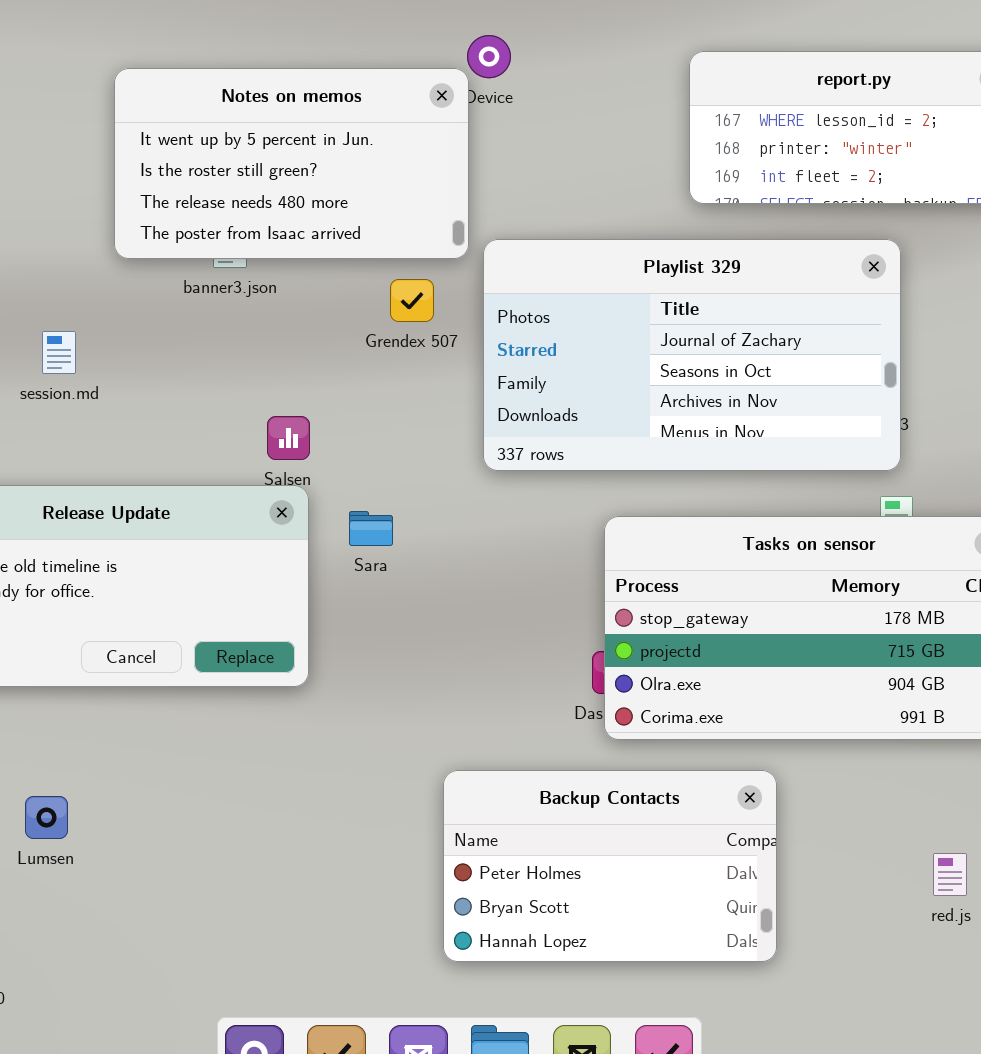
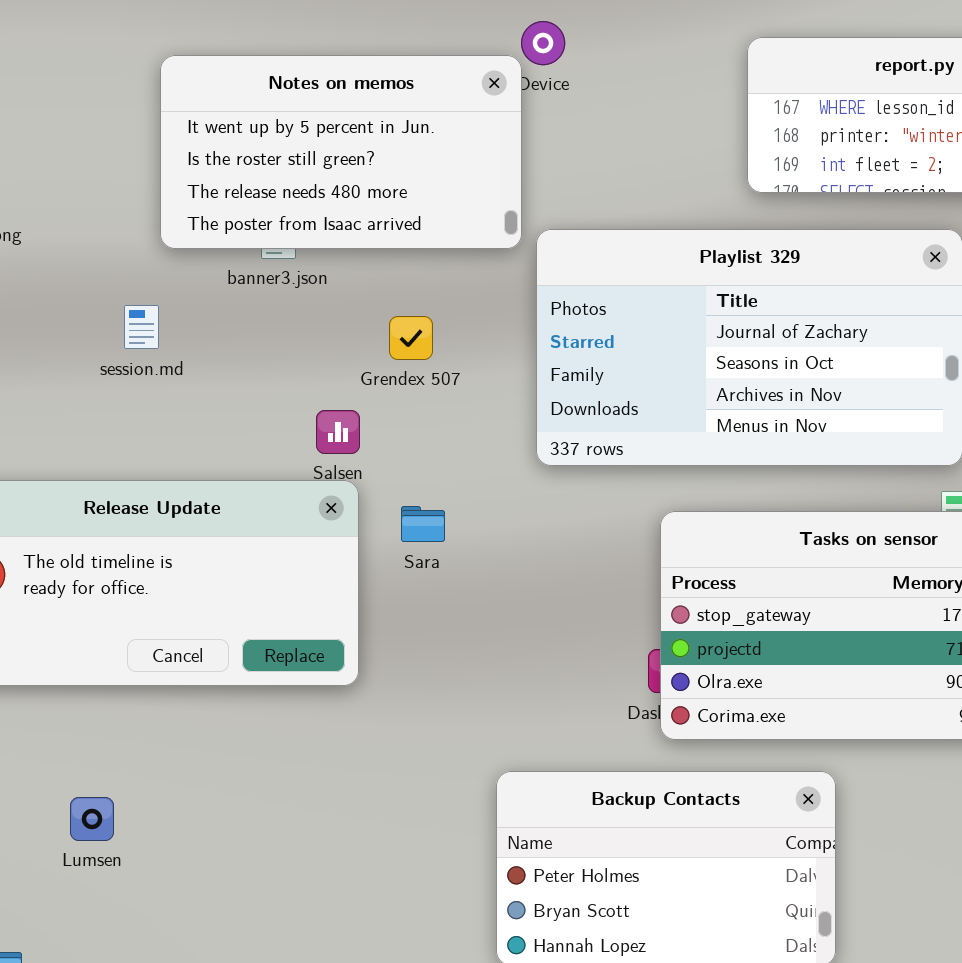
Grendex 507: [390,279,434,322] -> [389,316,433,360], moved
session.md: [42,331,76,374] -> [124,305,159,349], moved

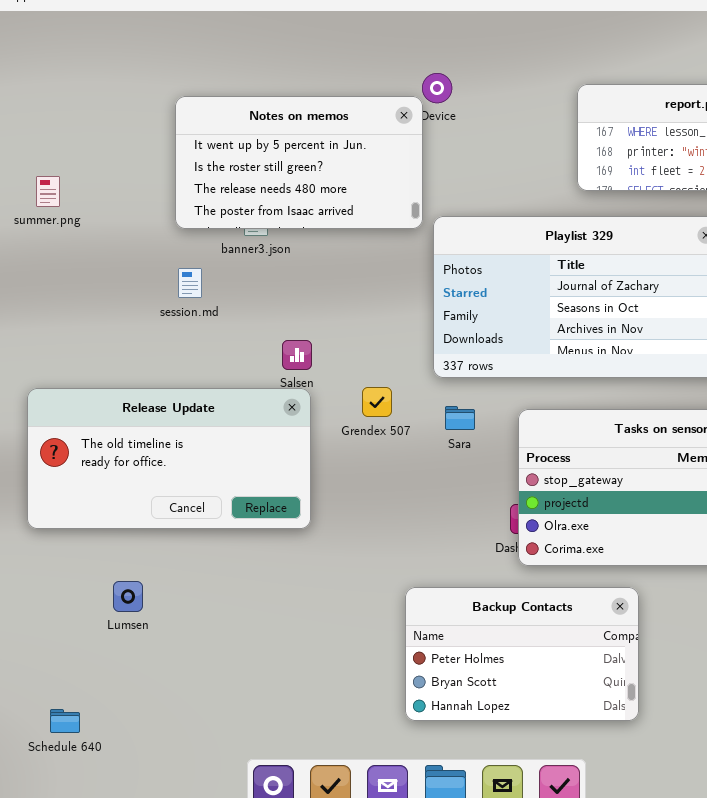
session.md: [124,305,159,349] -> [178,268,202,298], moved
Grendex 507: [389,316,433,360] -> [362,387,392,417], moved
Sara: [401,506,445,542] -> [445,406,475,430], moved
Lumsen: [70,797,114,841] -> [113,581,143,612], moved

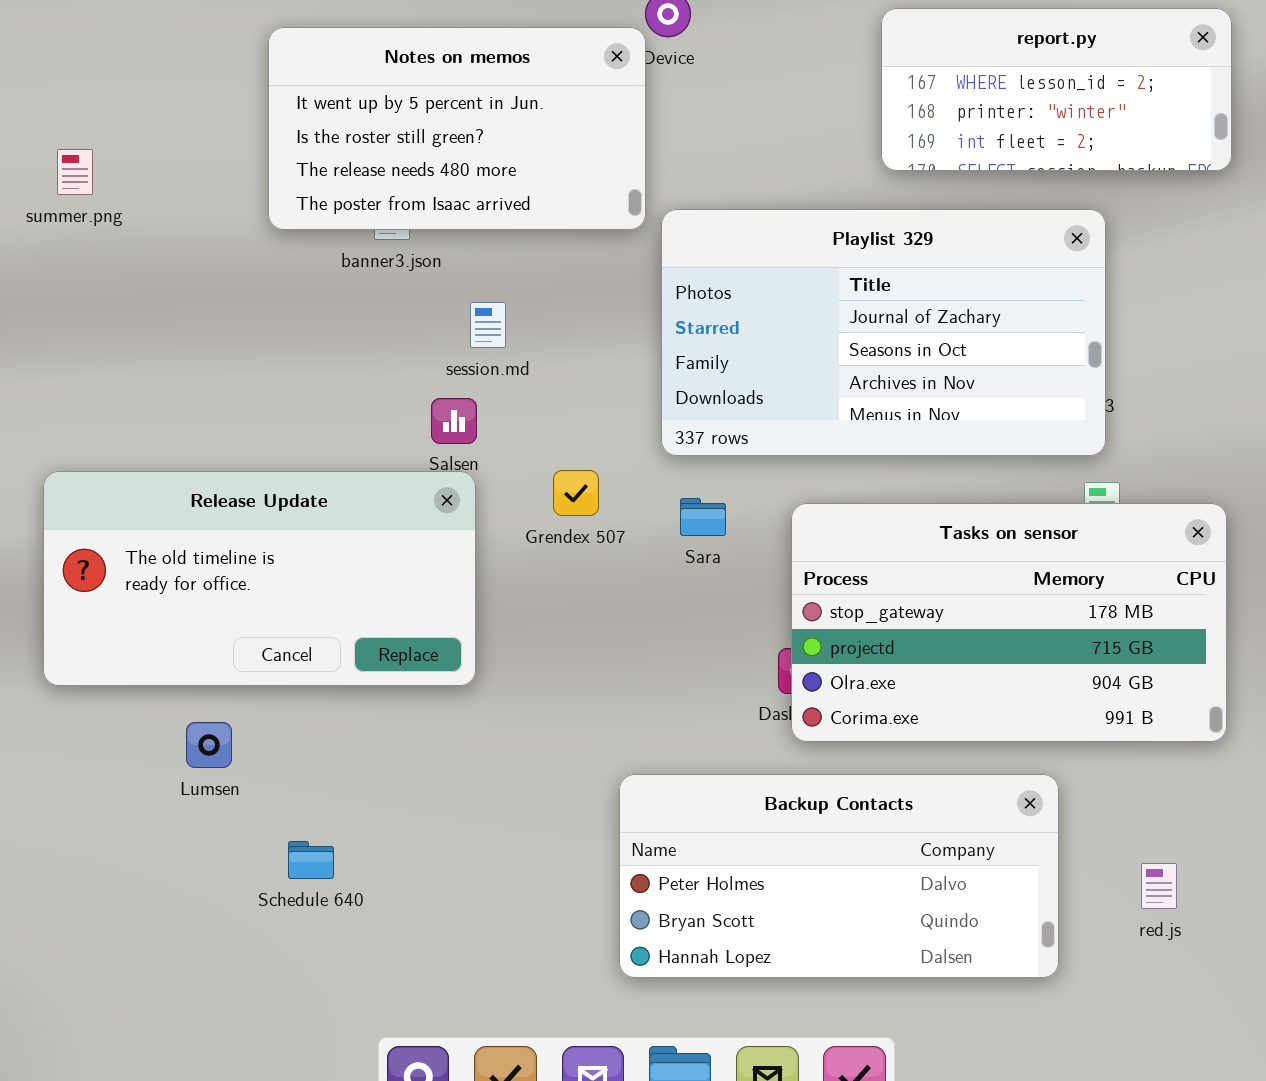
session.md: [178,268,202,298] -> [470,302,506,348], moved
Lumsen: [113,581,143,612] -> [186,722,232,768], moved
Backup Contacts: [405,587,639,721] -> [619,774,1059,978], resized
Schedule 640: [50,709,80,733] -> [288,841,334,879], moved

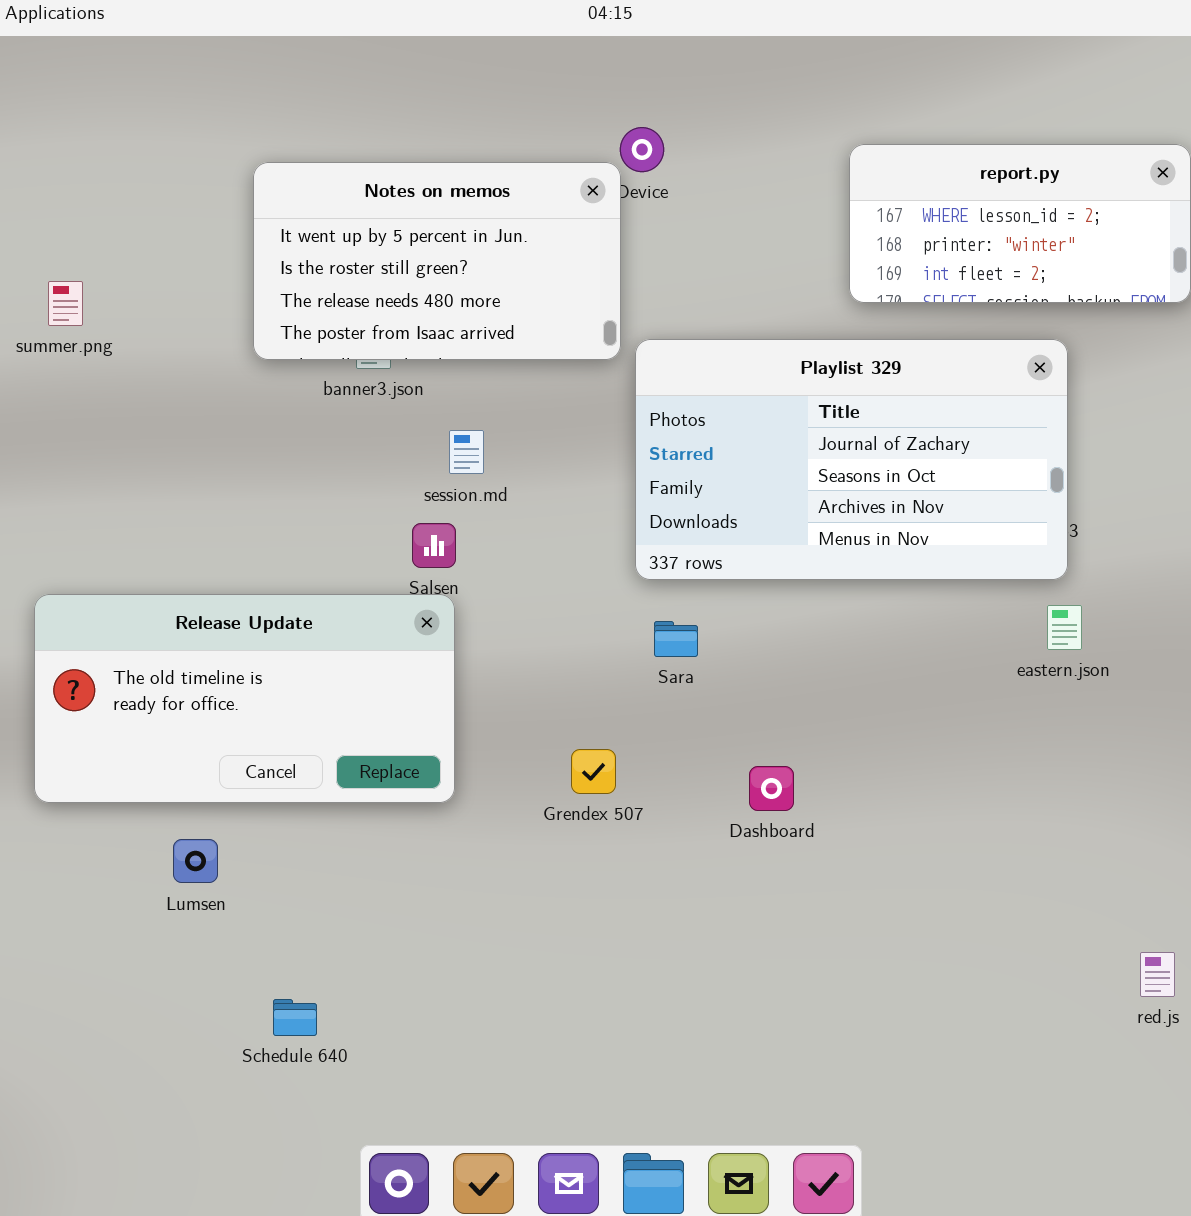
Grendex 507: [553,470,599,516] -> [571,749,616,794], moved
Tasks on sensor: [791,503,1227,742] -> none, closed
Backup Contacts: [619,774,1059,978] -> none, closed
Schedule 640: [288,841,334,879] -> [273,999,317,1036], moved
red.js: [1141,863,1177,909] -> [1140,952,1175,997], moved

